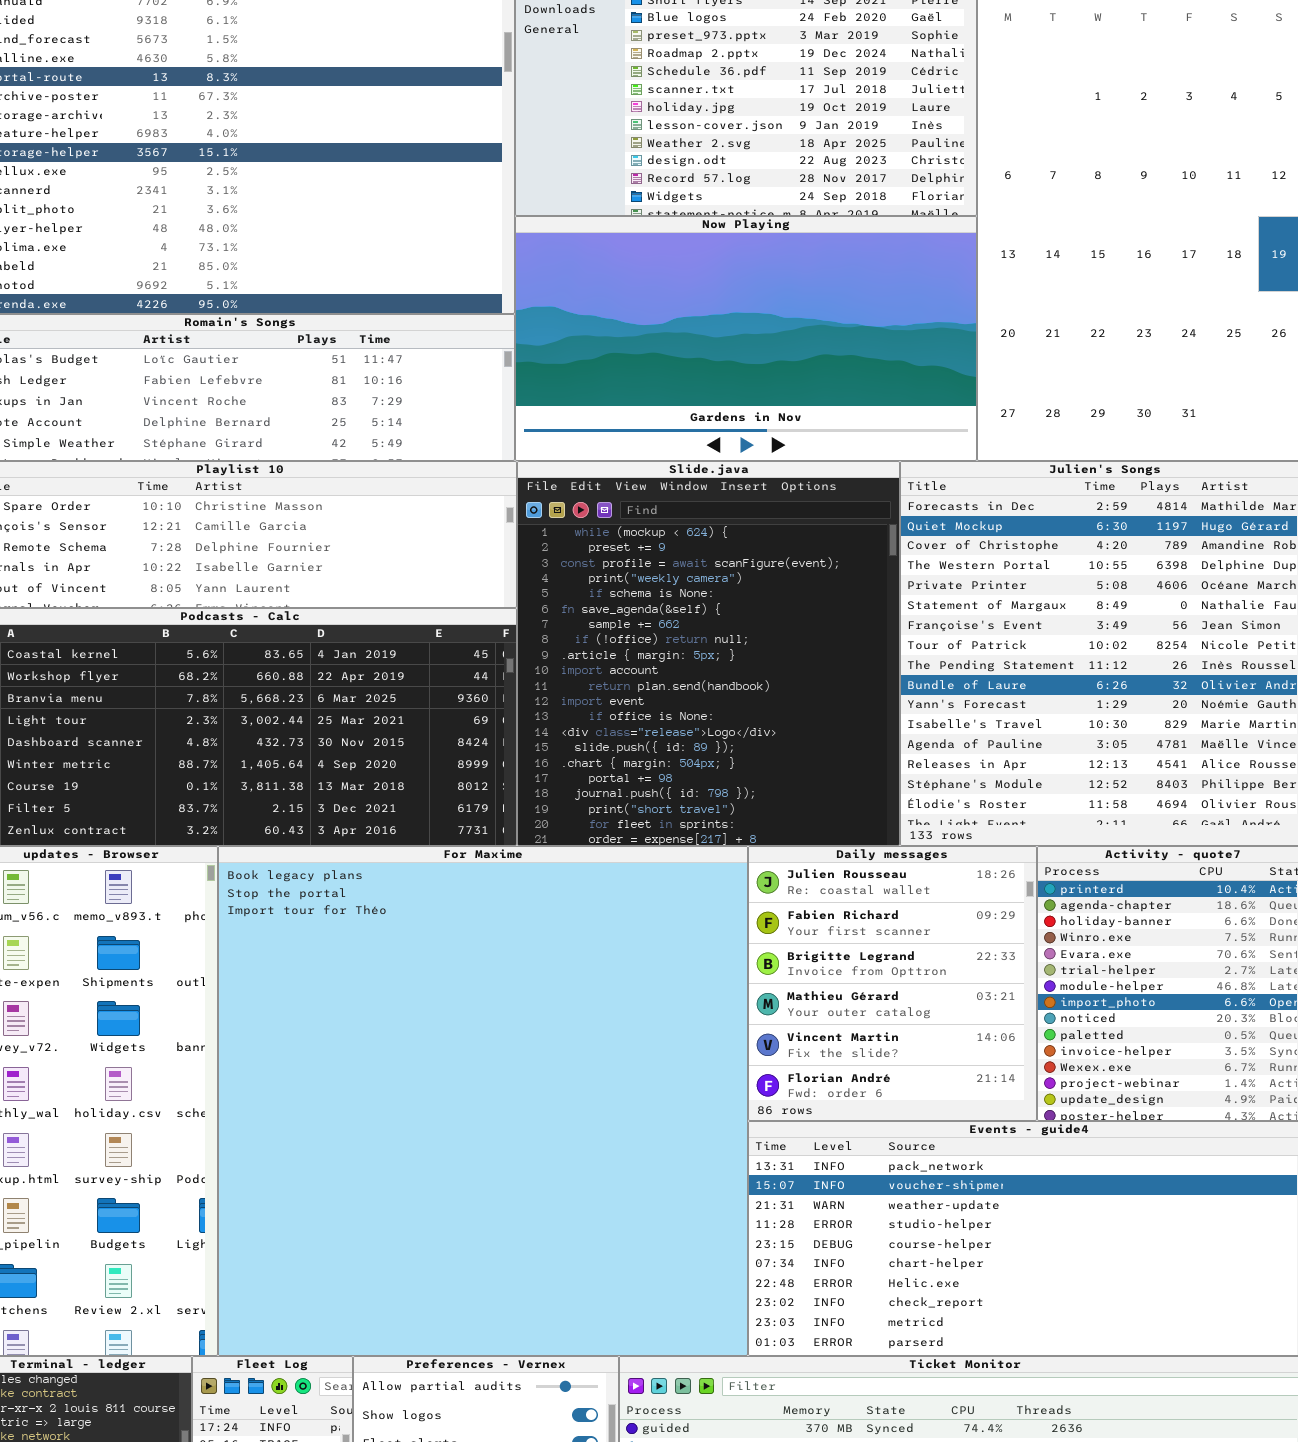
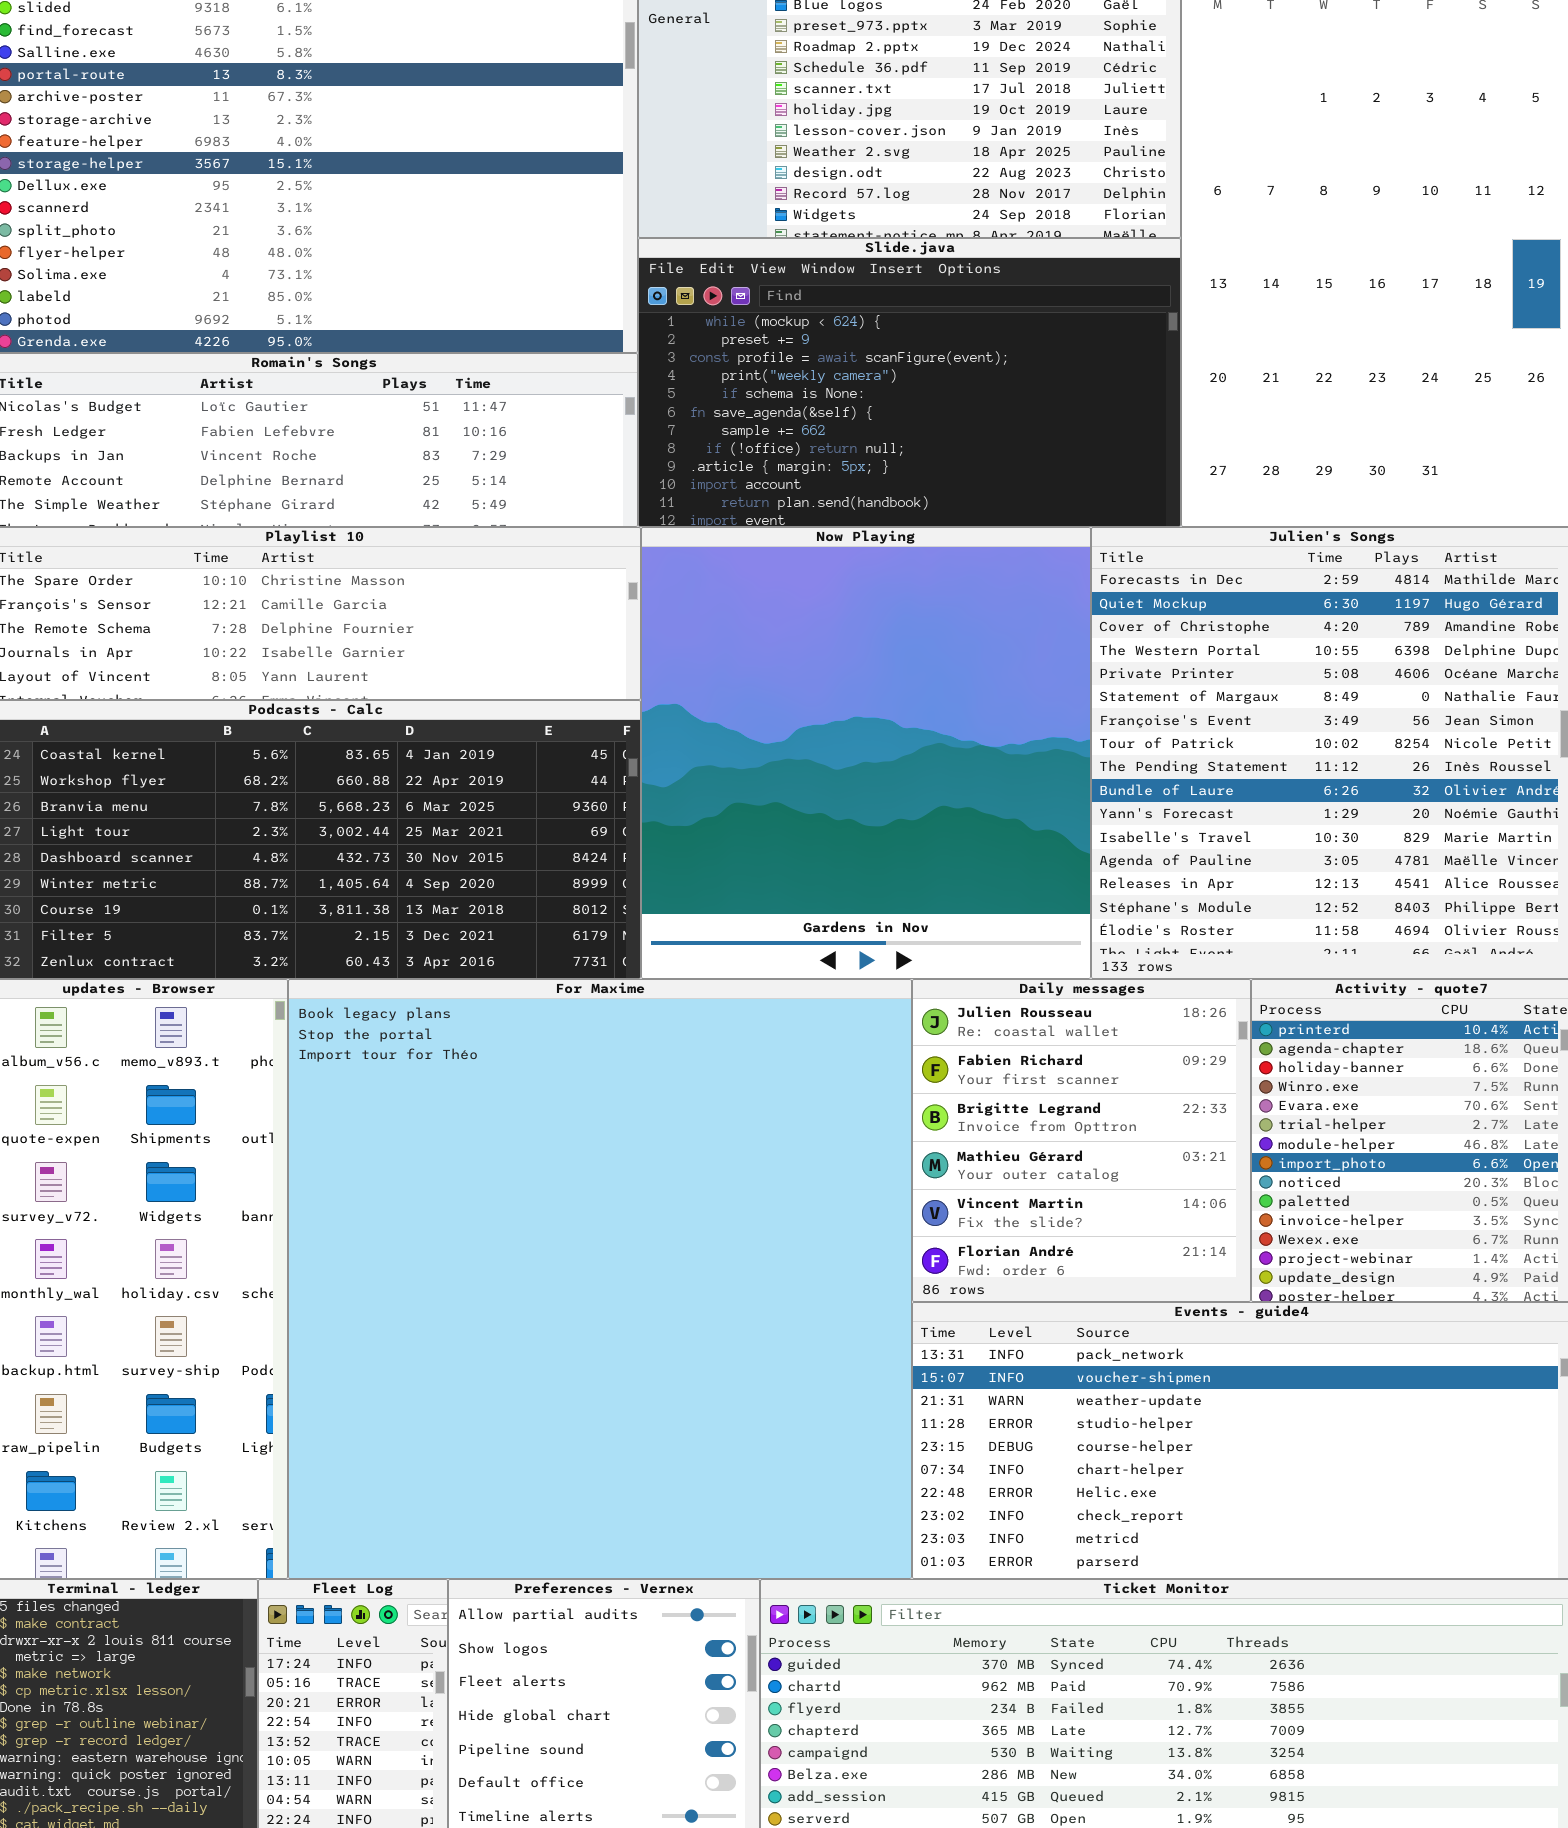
Now Playing: [515,216,977,461] -> [641,527,1091,979], moved, resized
Slide.java: [517,461,900,846] -> [638,238,1181,527], moved, resized

